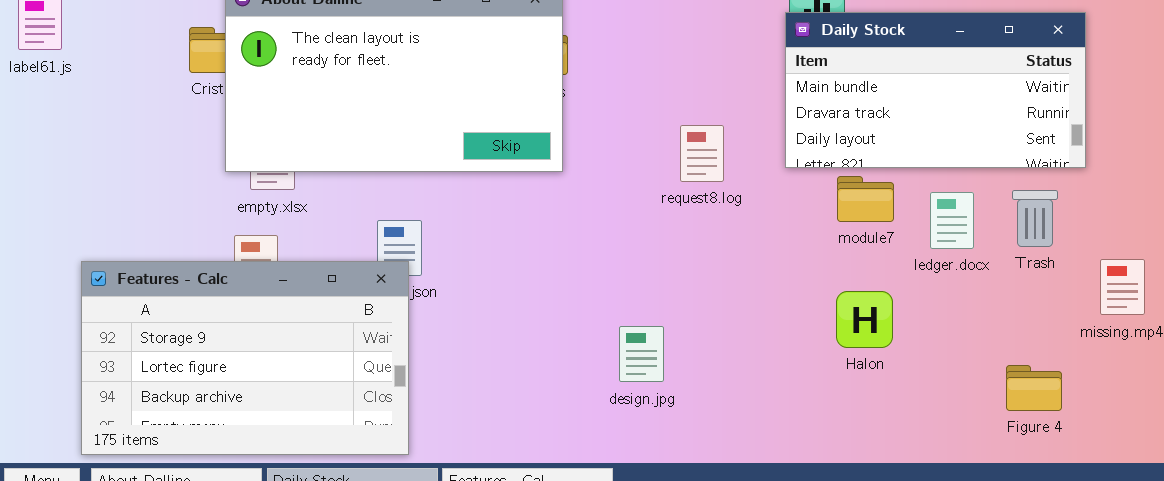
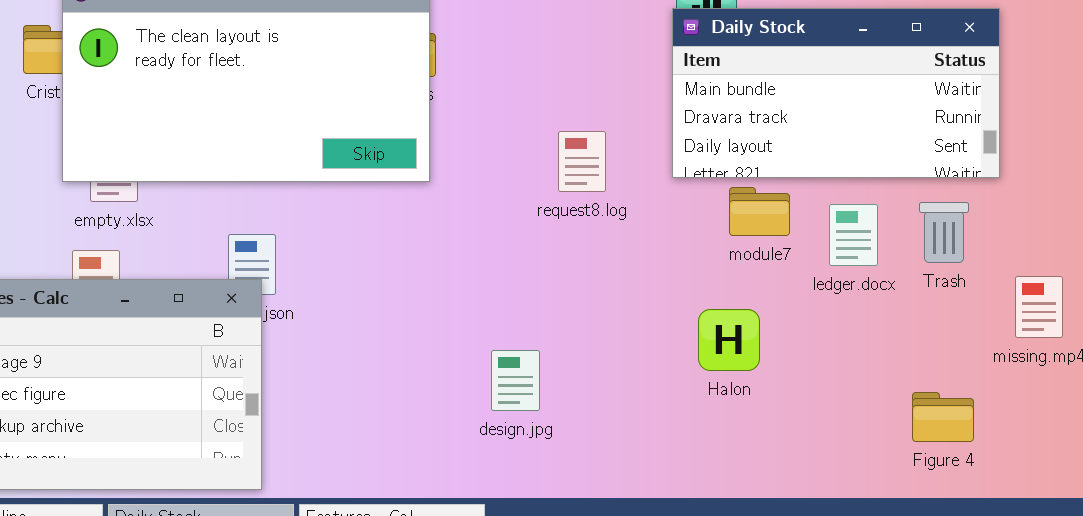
Halon: [836,291,893,348] -> [698,309,760,371], moved

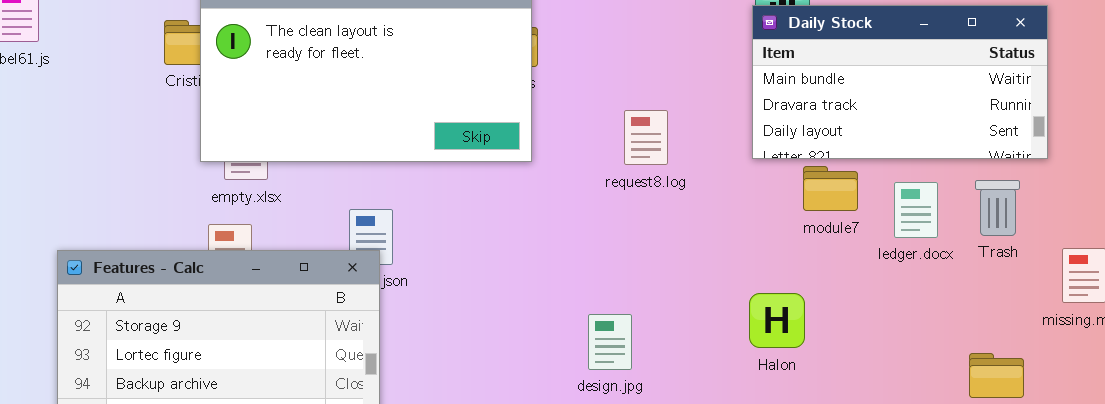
request8.log: [558,131,606,192] -> [624,110,668,165], moved
Halon: [698,309,760,371] -> [749,293,805,348], moved

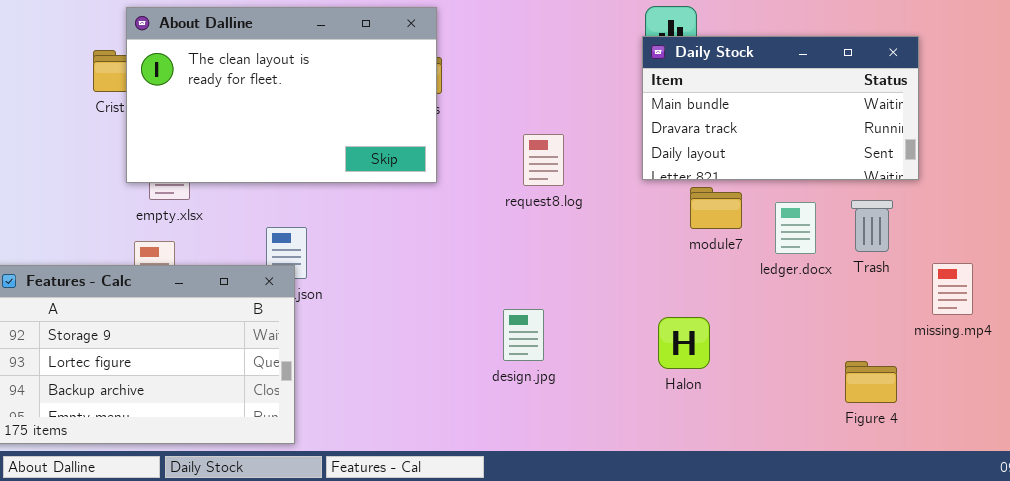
Halon: [749,293,805,348] -> [658,317,710,369], moved
design.jpg: [588,314,632,370] -> [503,309,544,361], moved

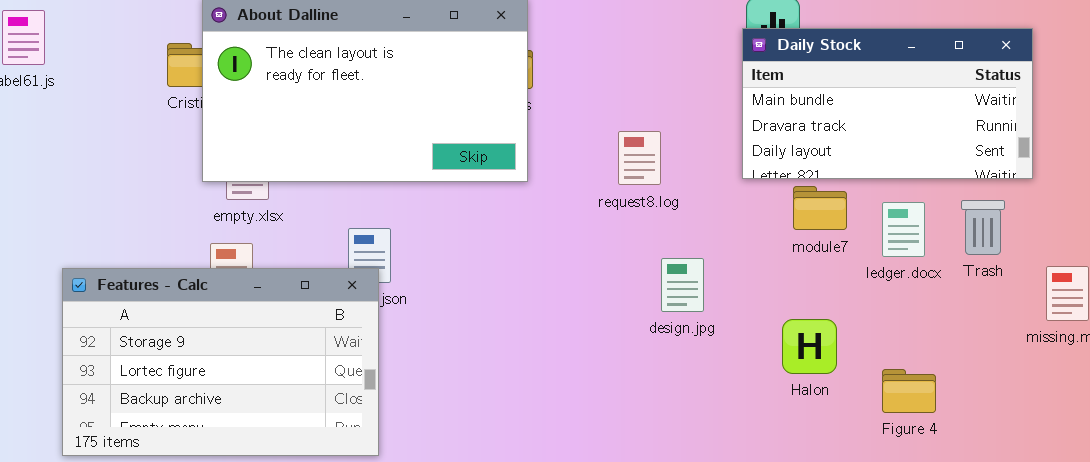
design.jpg: [503,309,544,361] -> [661,258,704,312], moved
Halon: [658,317,710,369] -> [782,319,837,374], moved
Figure 4: [845,361,897,403] -> [882,369,936,413], moved

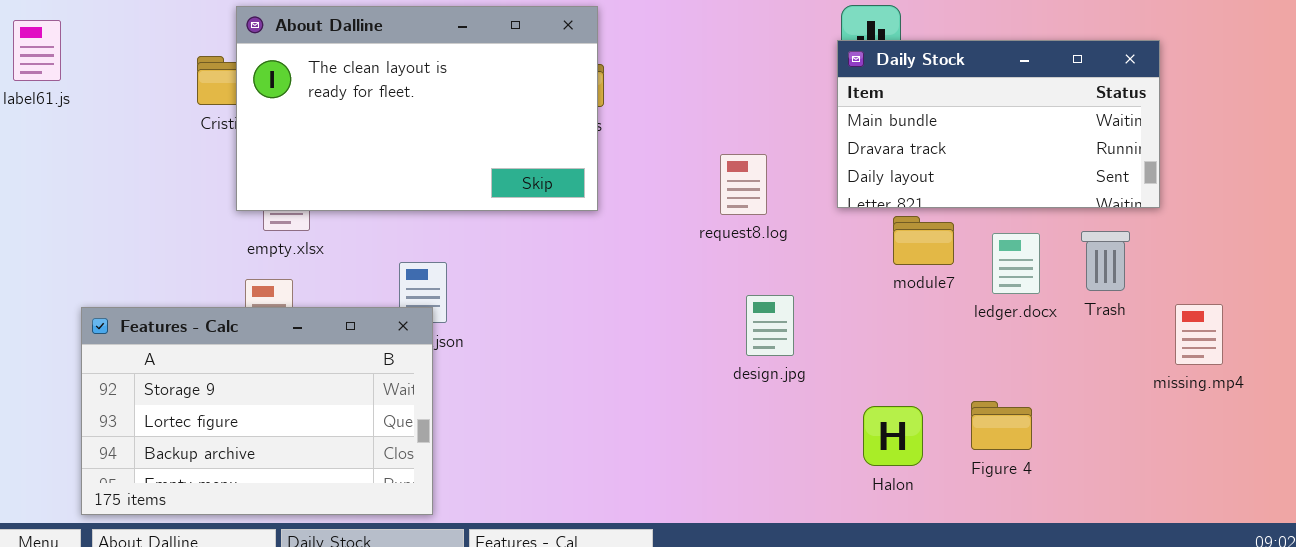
request8.log: [618,131,661,185] -> [720,154,767,215], moved
Halon: [782,319,837,374] -> [863,406,923,466], moved
Figure 4: [882,369,936,413] -> [971,401,1032,450], moved

